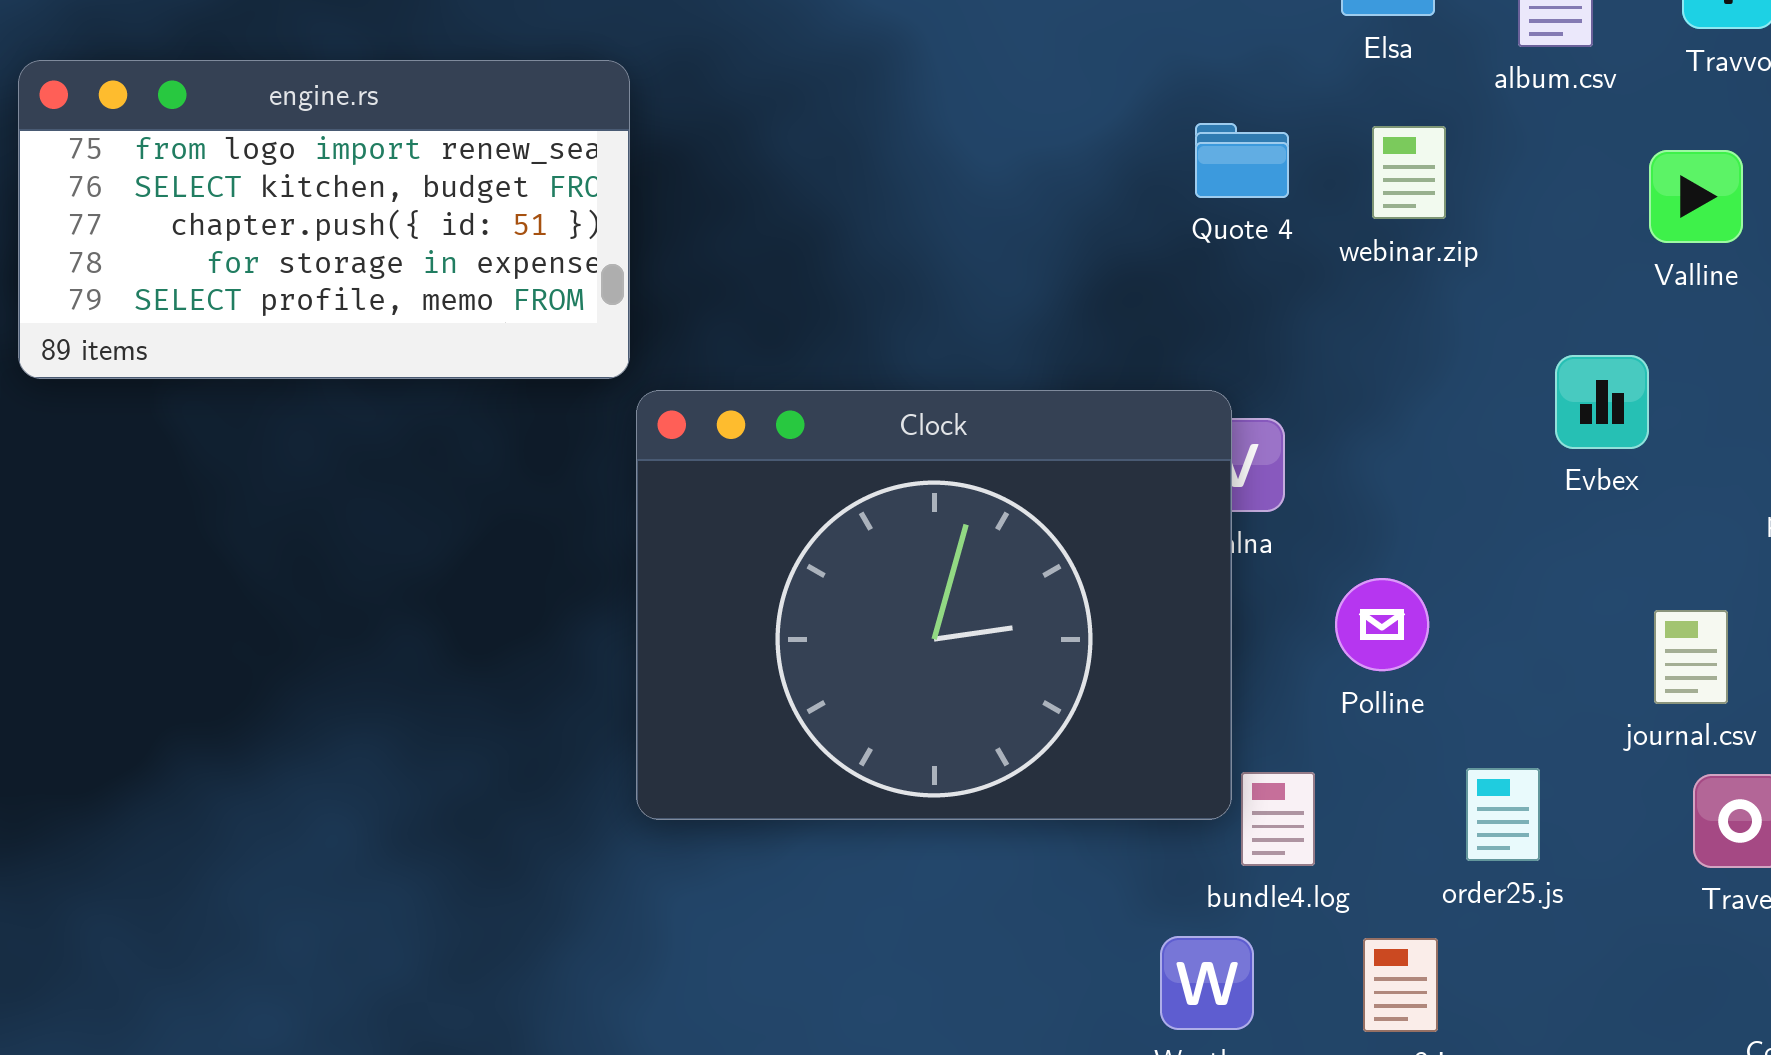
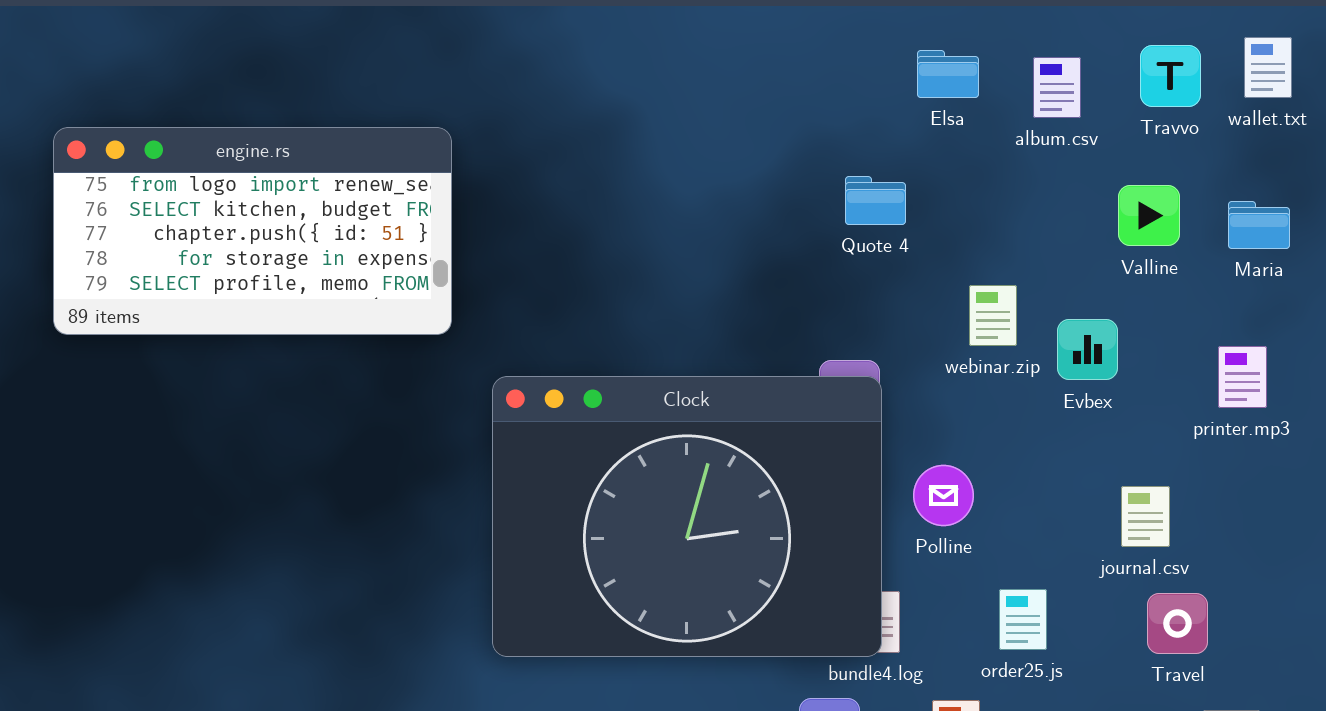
Quote 4: [1195,123,1289,198] -> [845,176,906,225], moved
webinar.zip: [1372,126,1446,219] -> [969,285,1017,346], moved
Clock: [636,390,1232,820] -> [492,376,882,657], moved

